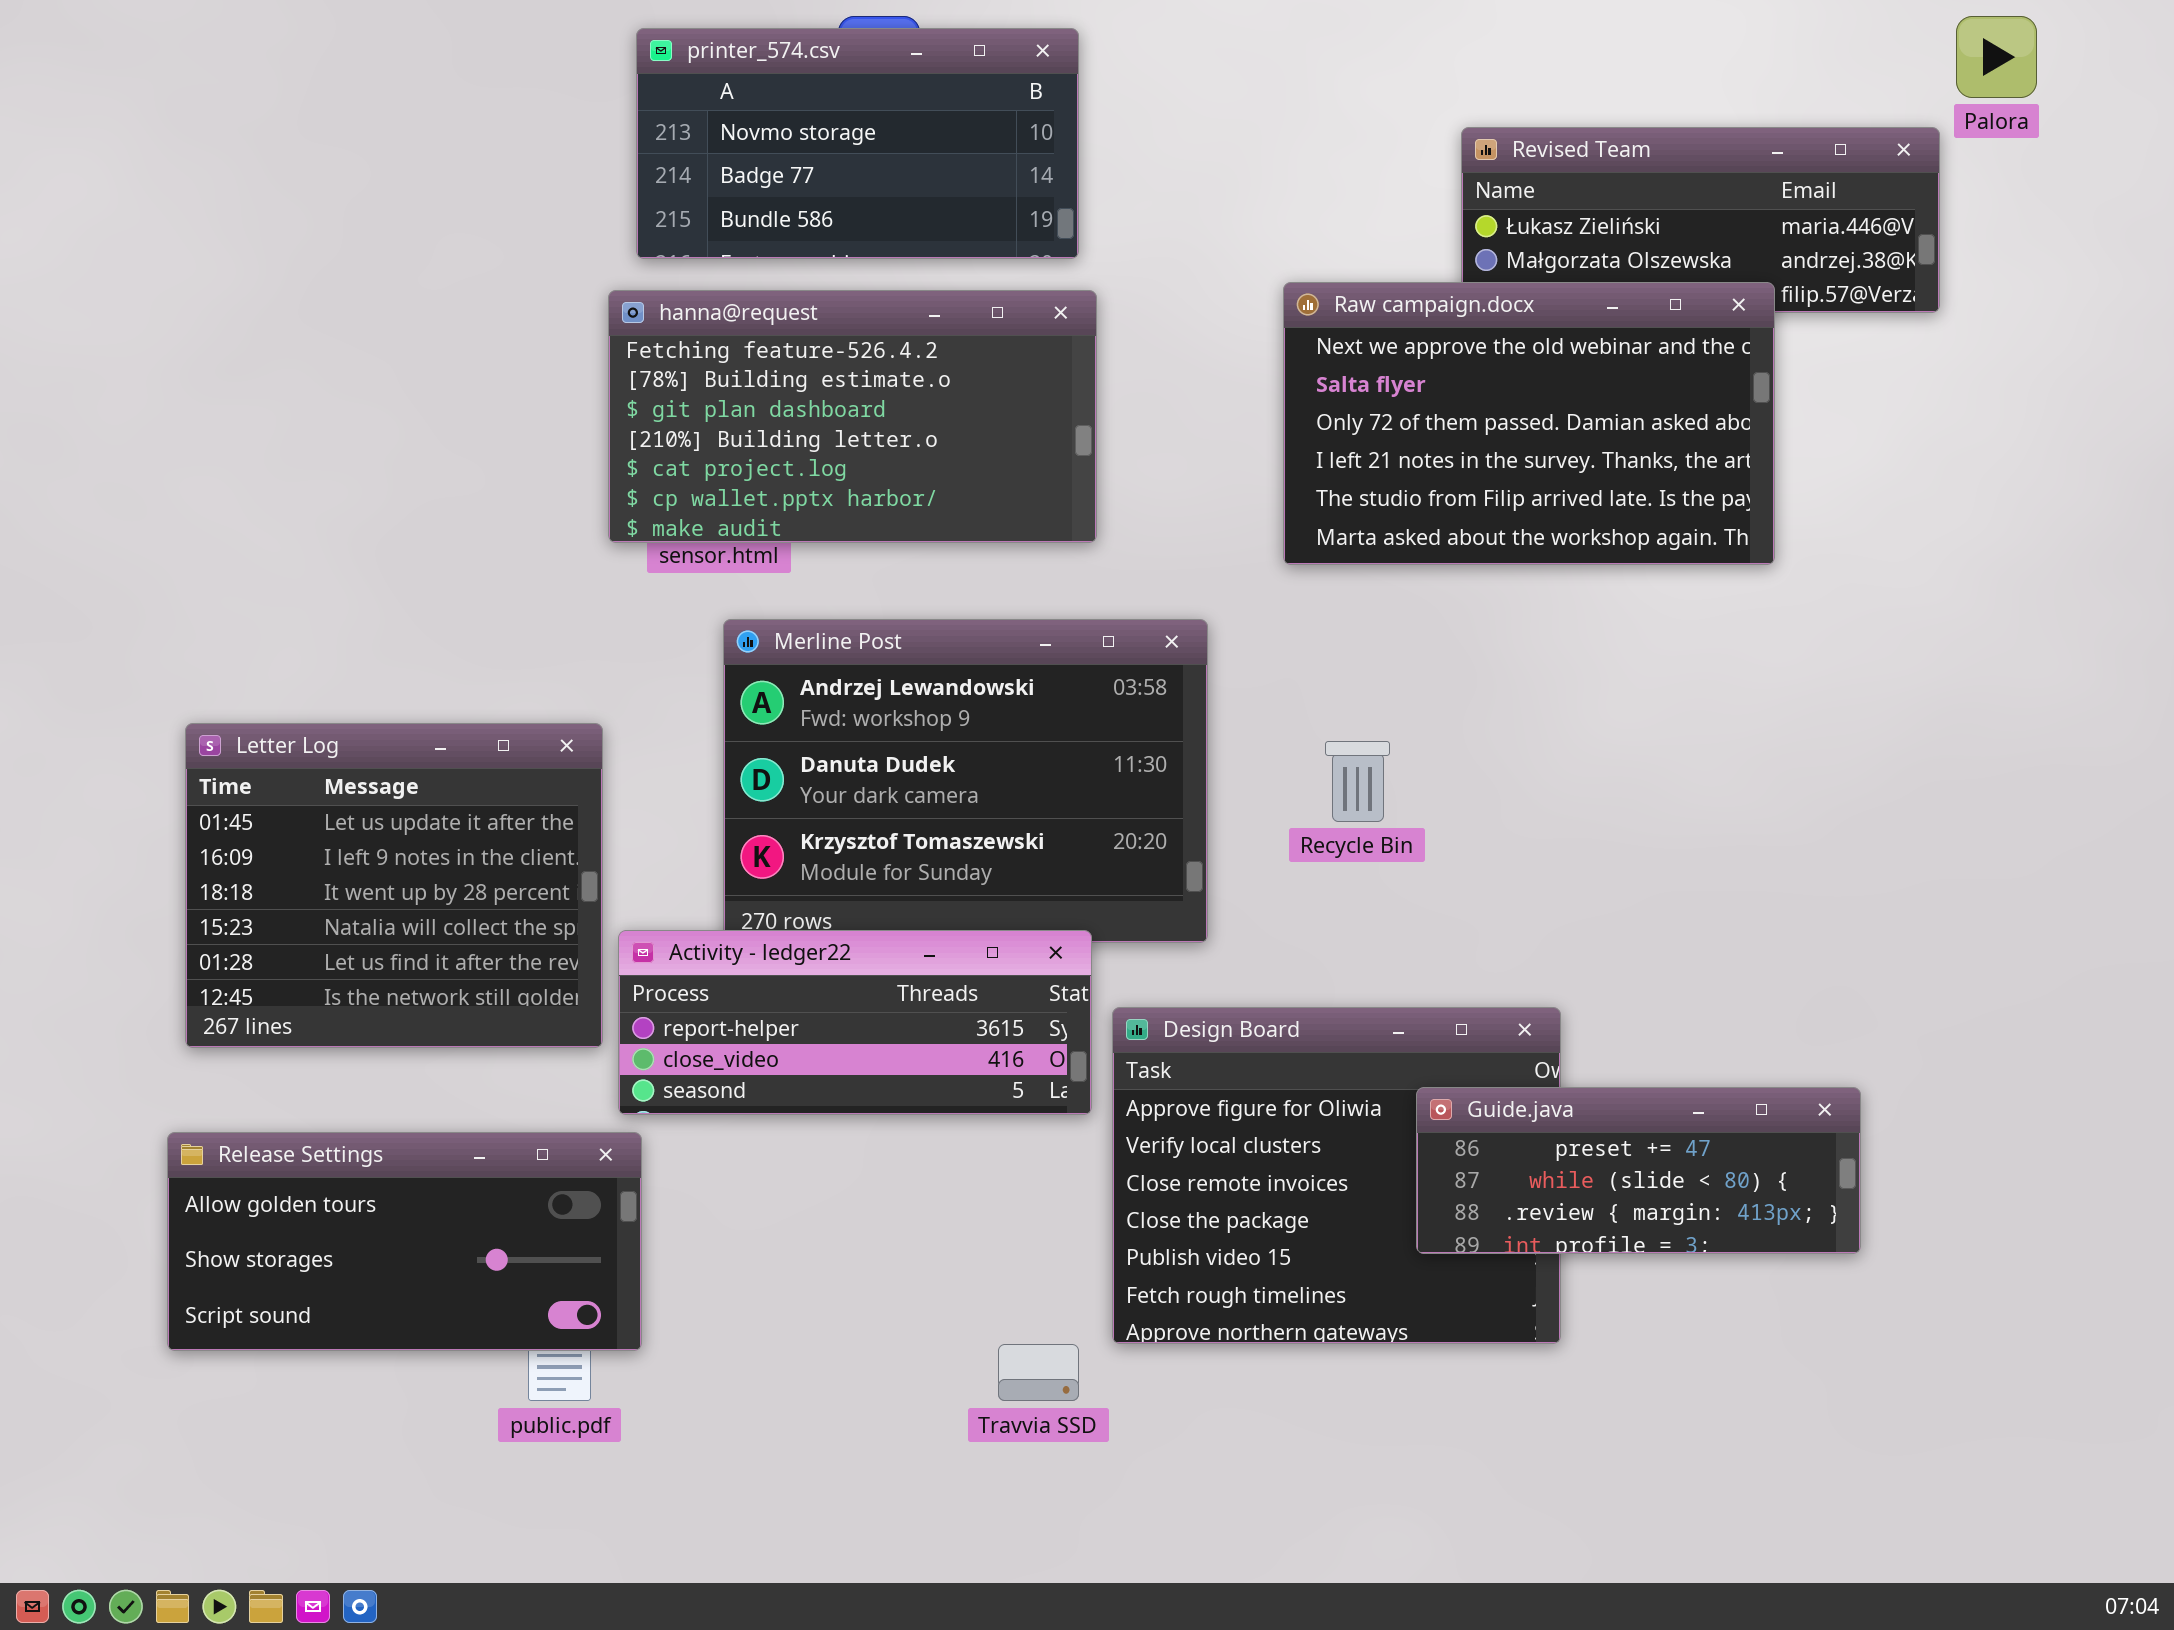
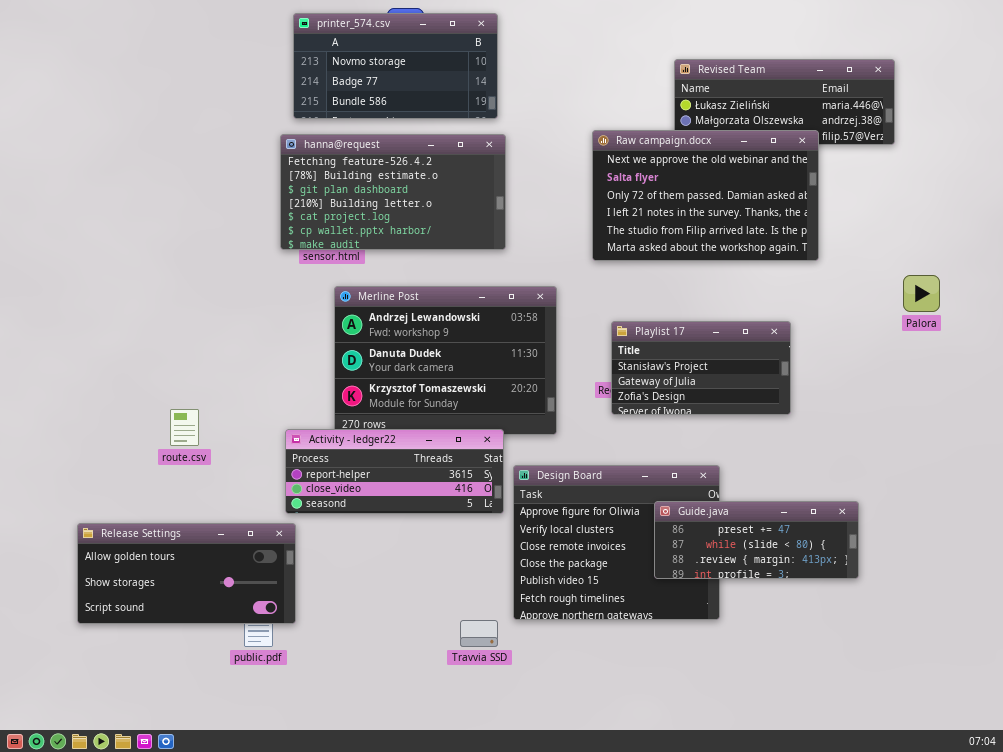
Palora: [1956,16,2037,98] -> [903,275,940,312], moved
Playlist 17: none -> [611,321,791,415], opened
Letter Log: [185,723,603,1048] -> none, closed

